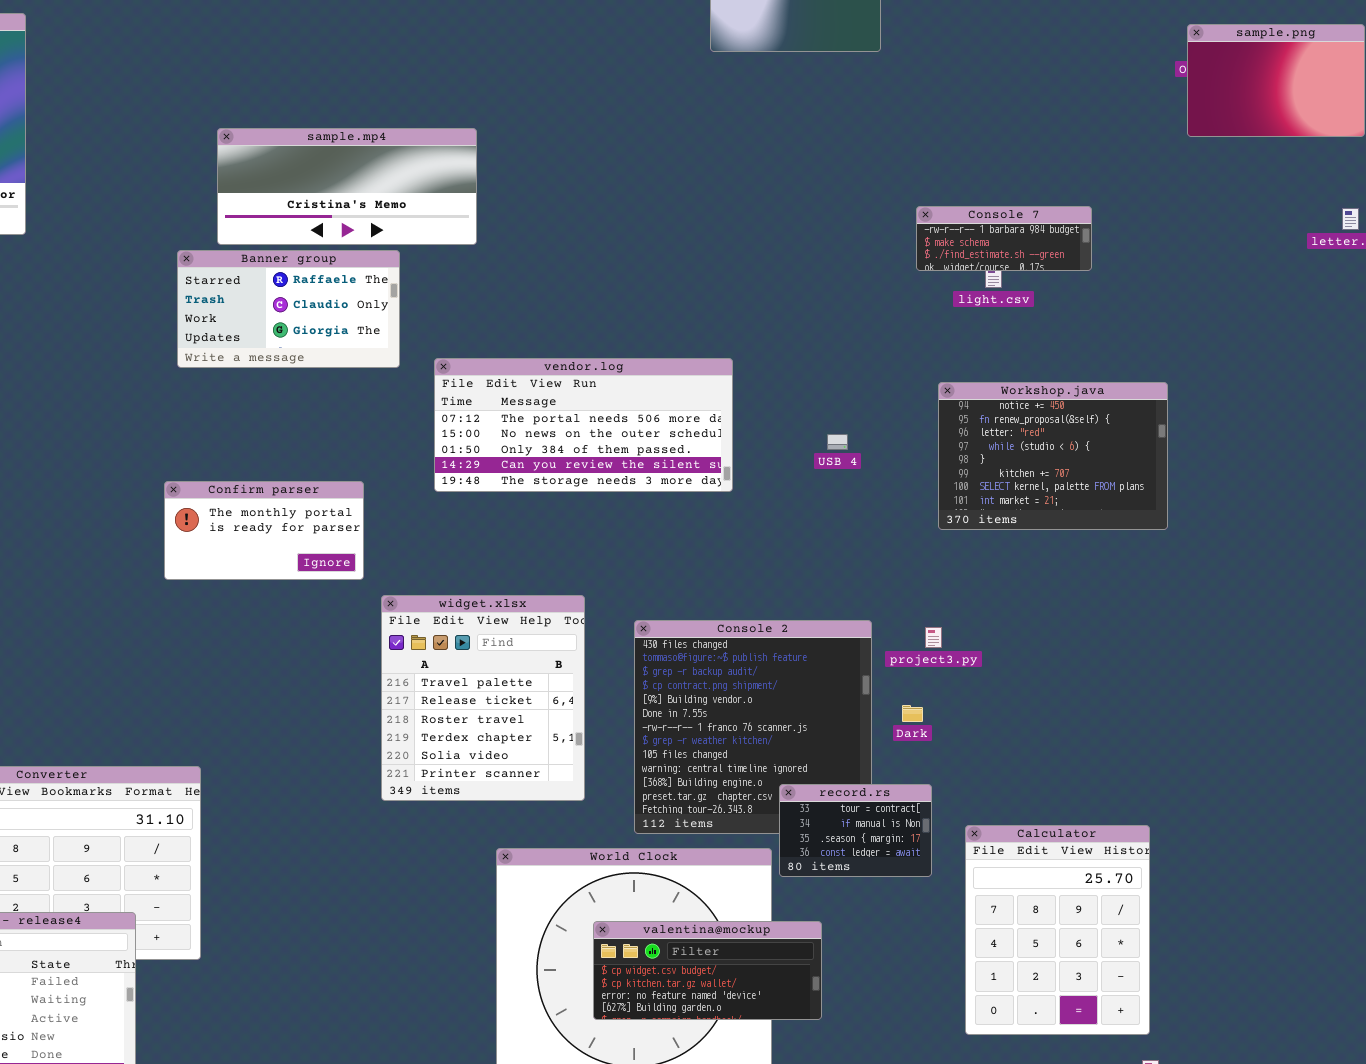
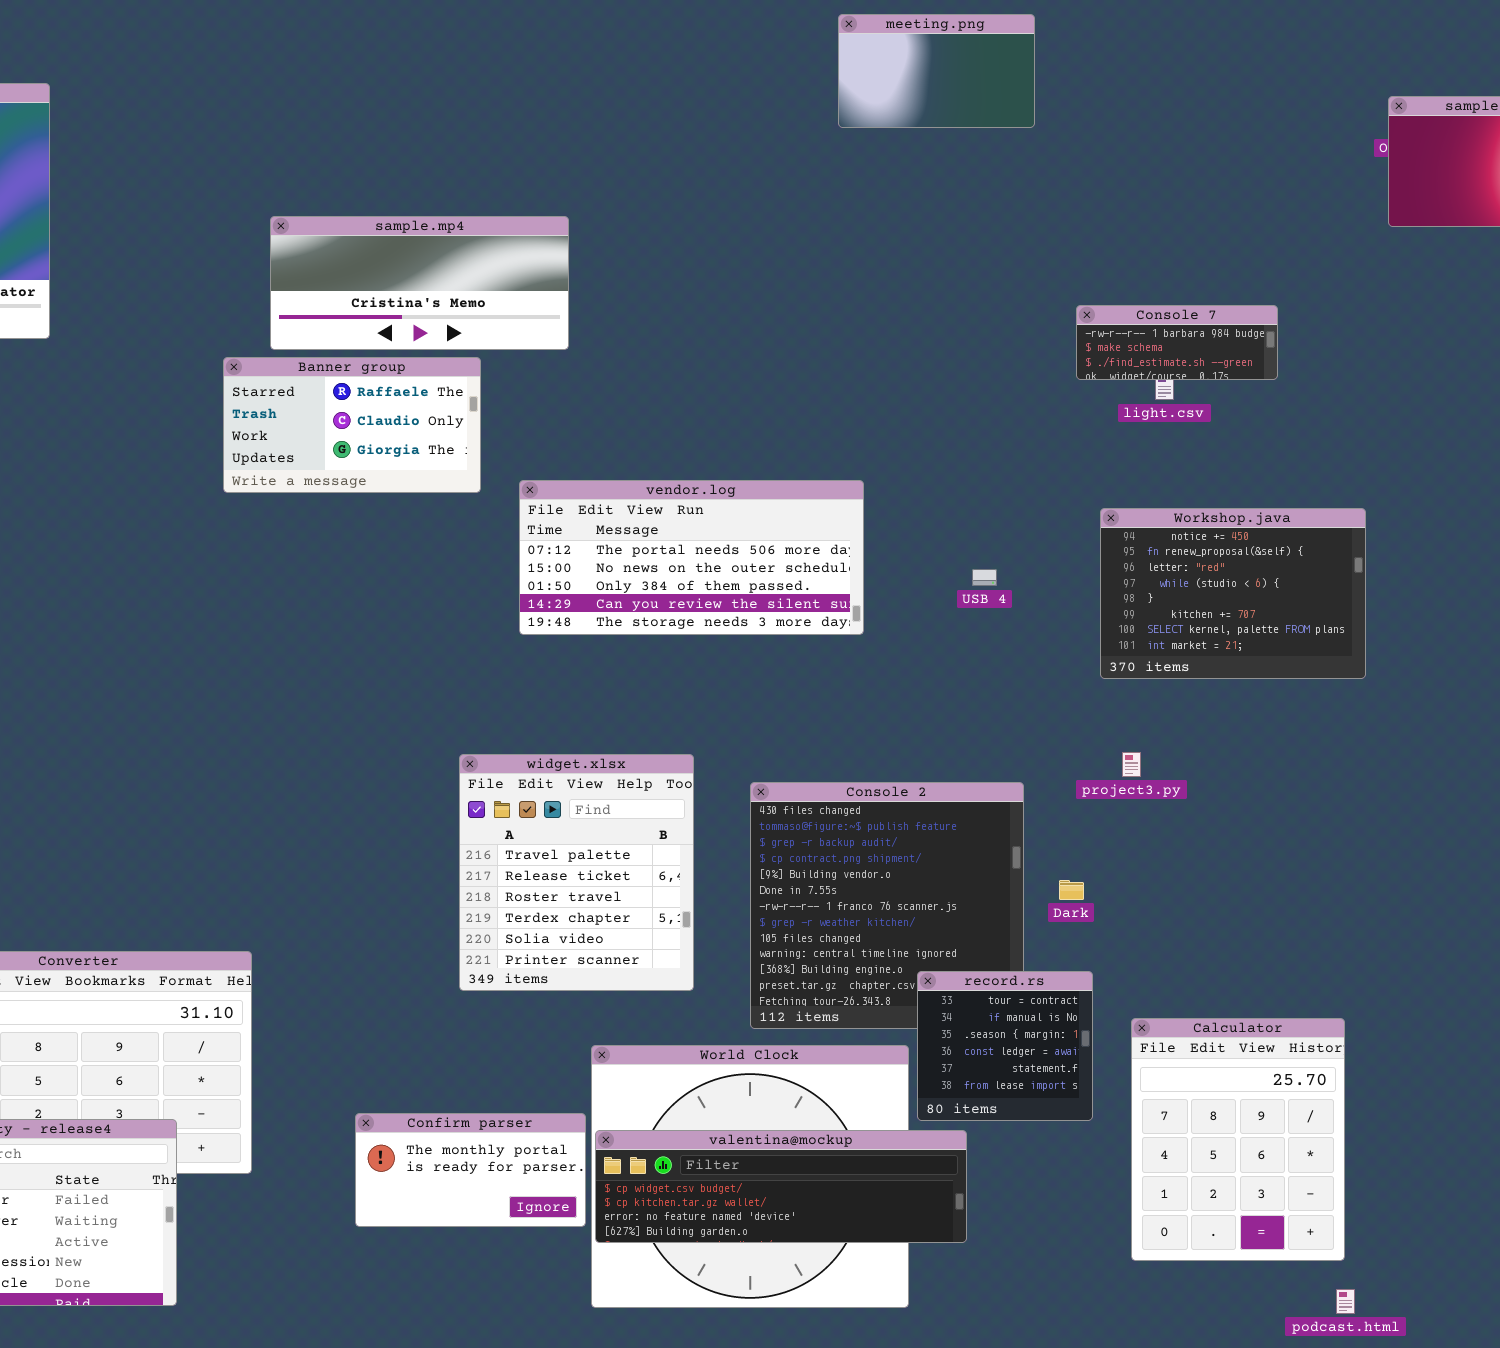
Confirm parser: [164,481,364,580] -> [355,1113,586,1227], moved
project3.py: [925,627,942,648] -> [1122,752,1141,777], moved
record.rs: [779,784,932,877] -> [917,971,1093,1121], resized
valentina@mockup: [593,921,822,1020] -> [595,1130,967,1243], resized

